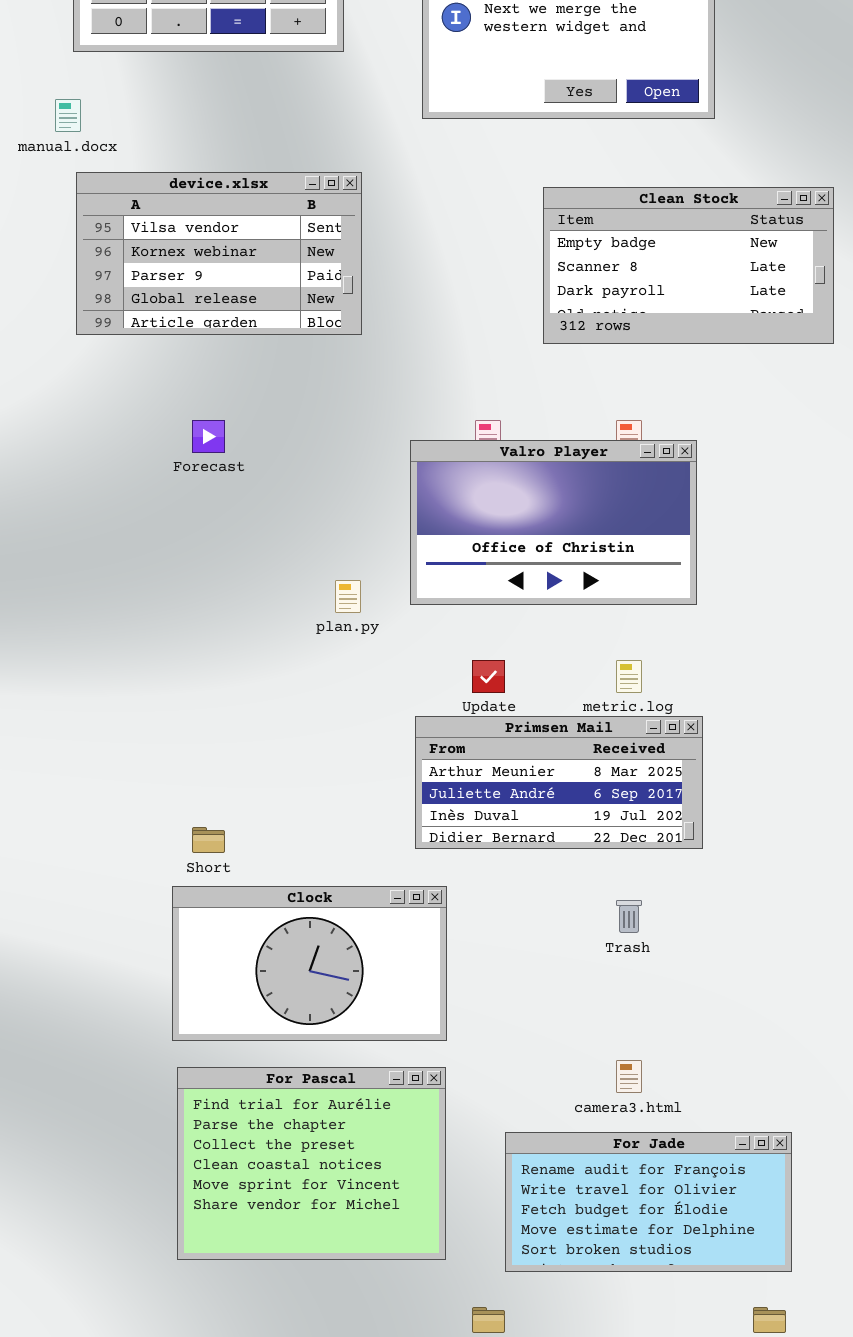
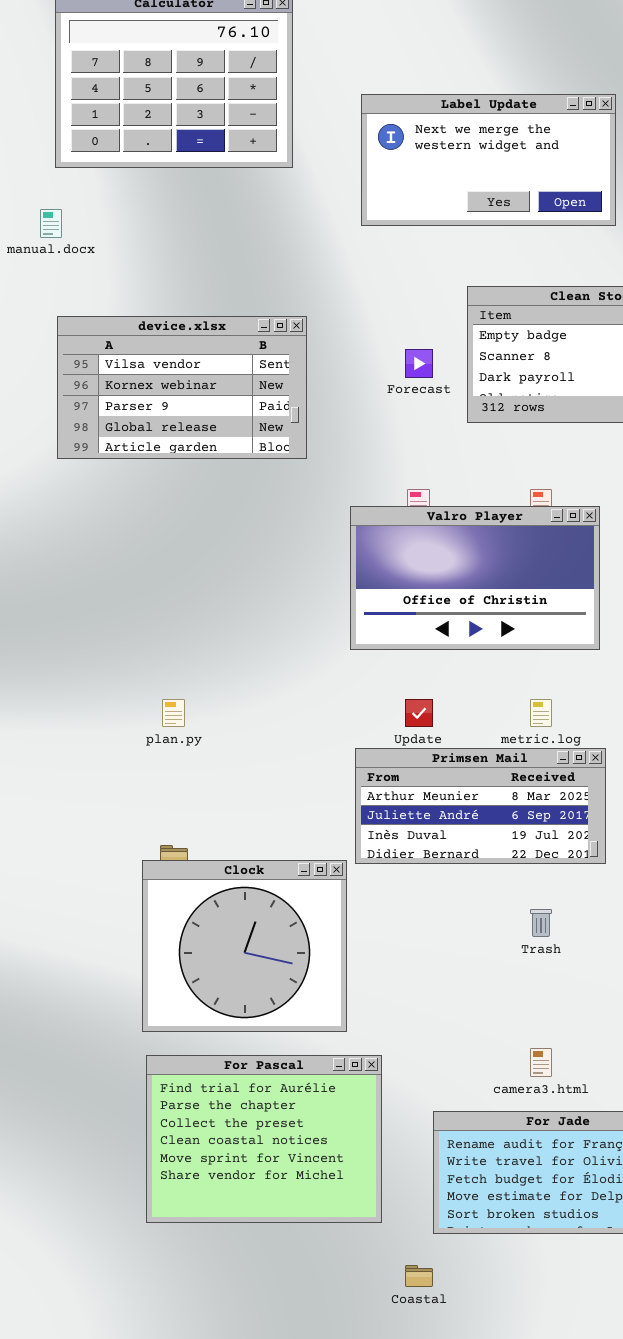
device.xlsx: [76,172,362,335] -> [57,316,307,459], moved
Forecast: [192,420,225,453] -> [405,349,433,378], moved
plan.py: [335,580,361,613] -> [162,699,185,727], moved
Clock: [172,886,447,1041] -> [142,860,347,1032], resized

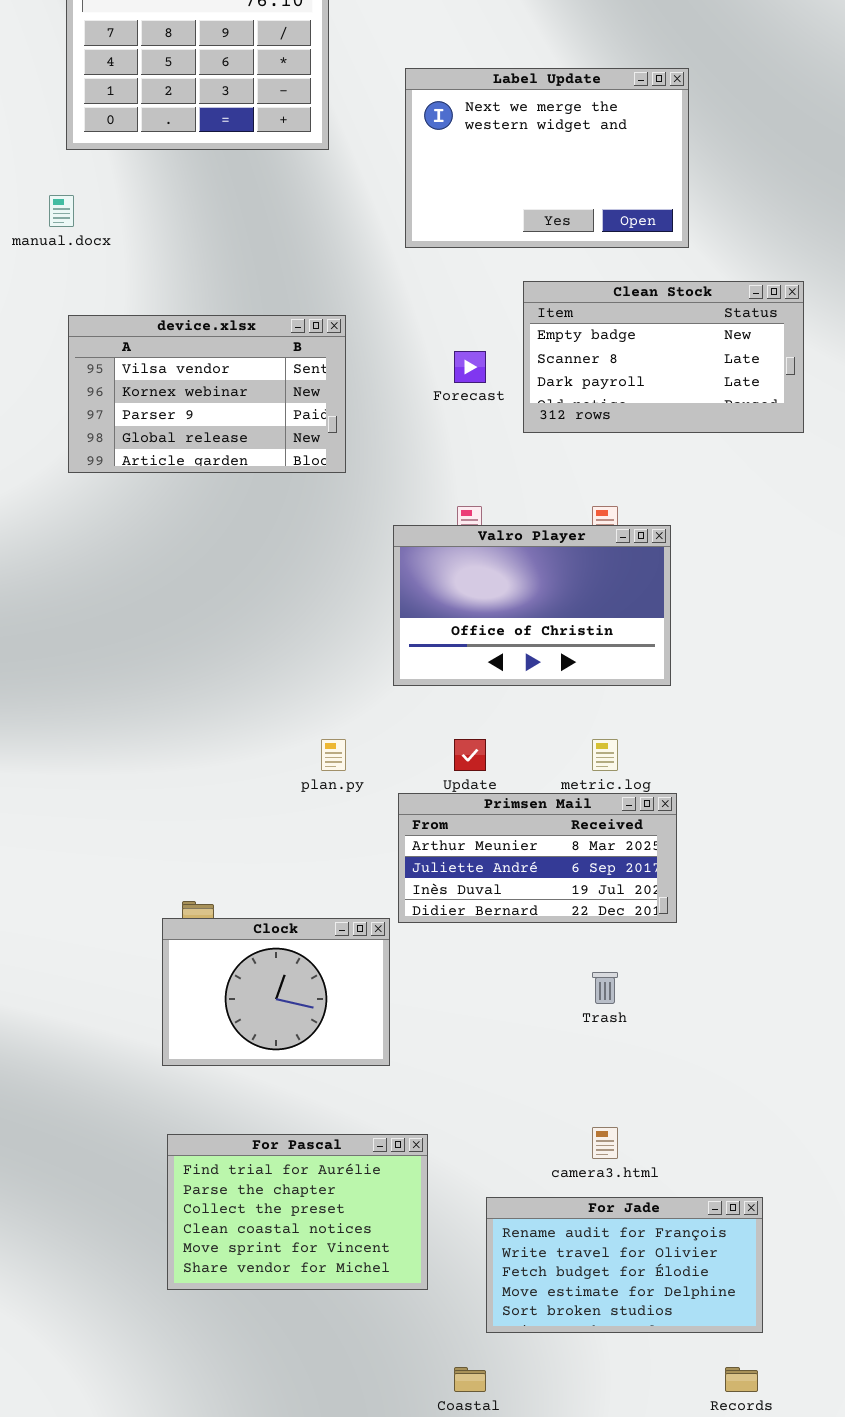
Label Update: [361,94,616,226] -> [405,68,689,248], resized
plan.py: [162,699,185,727] -> [321,739,346,771], moved
Clock: [142,860,347,1032] -> [162,918,390,1066], resized
For Pascal: [146,1055,382,1223] -> [167,1134,428,1290], resized

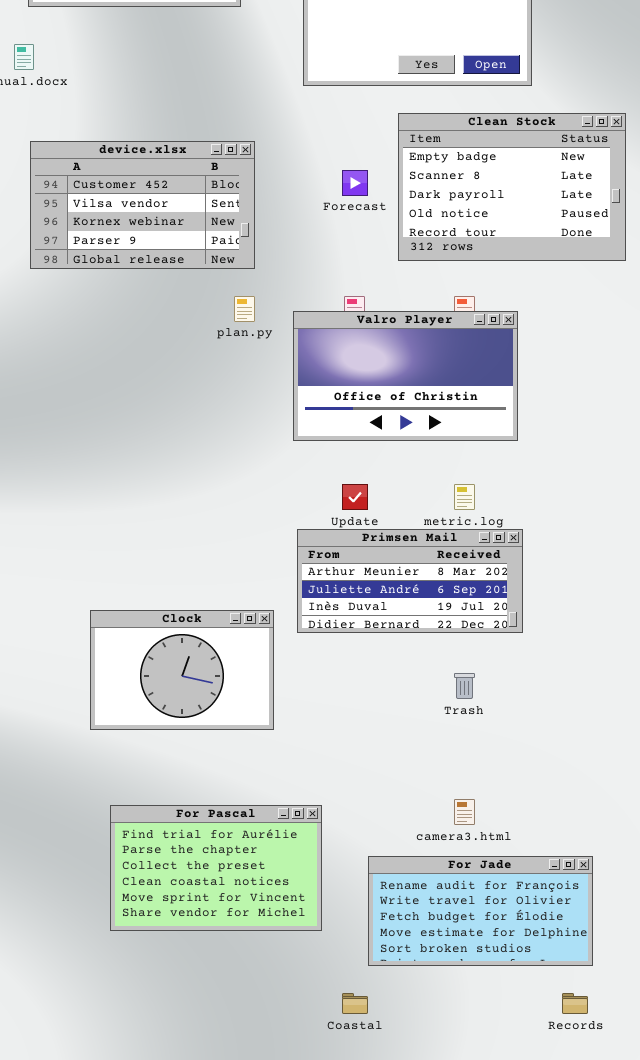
Clean Stock: [523,281,804,433] -> [398,113,626,261], resized
device.xlsx: [68,315,346,473] -> [30,141,255,269], scrolled up 1 row
plan.py: [321,739,346,771] -> [234,296,255,322], moved
Clock: [162,918,390,1066] -> [90,610,274,730], moved

